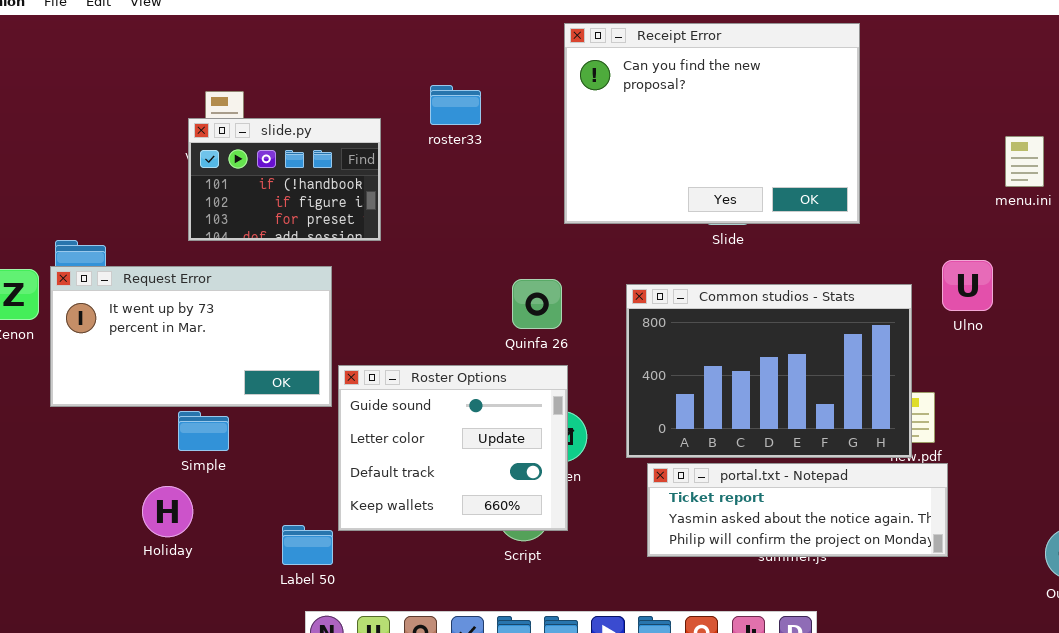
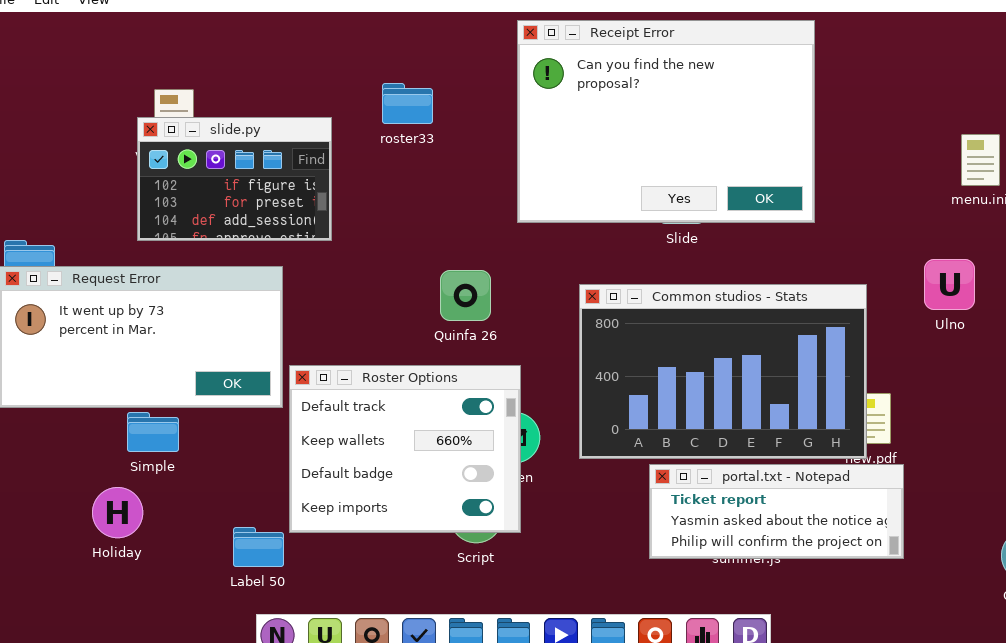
slide.py: [188,118,381,241] -> [137,117,332,241], scrolled down 1 row
Ulno: [942,260,993,311] -> [924,259,975,310], moved
Quinfa 26: [512,279,562,329] -> [440,270,491,321], moved
Roster Options: [338,365,568,531] -> [289,365,521,533], scrolled down 2 rows
portal.txt - Notepad: [647,463,948,557] -> [649,464,904,559], resized

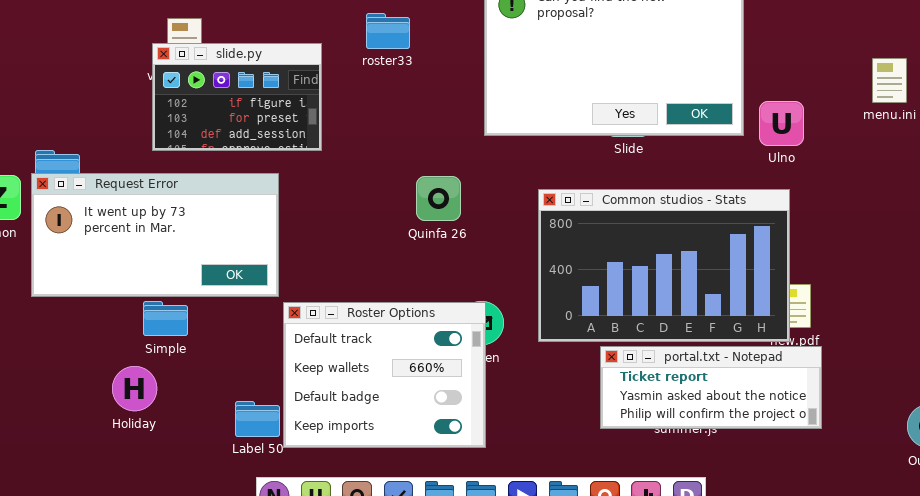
Ulno: [924,259,975,310] -> [759,101,804,146], moved
Roster Options: [289,365,521,533] -> [283,302,486,448], moved

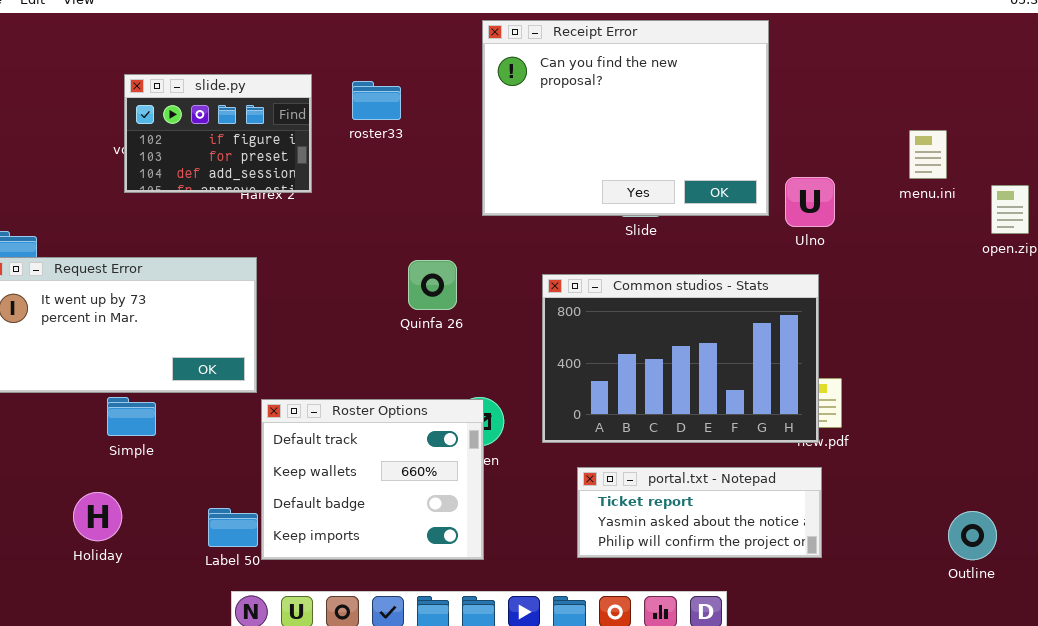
slide.py: [152,43,322,151] -> [124,74,312,193], moved
portal.txt - Notepad: [600,346,822,429] -> [577,467,822,558], moved
Holiday: [112,366,157,411] -> [73,492,122,541], moved

